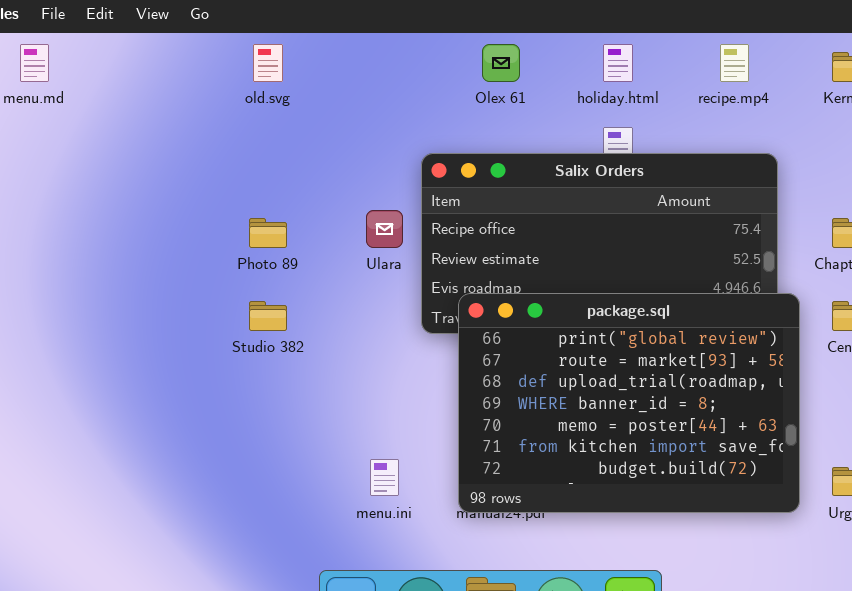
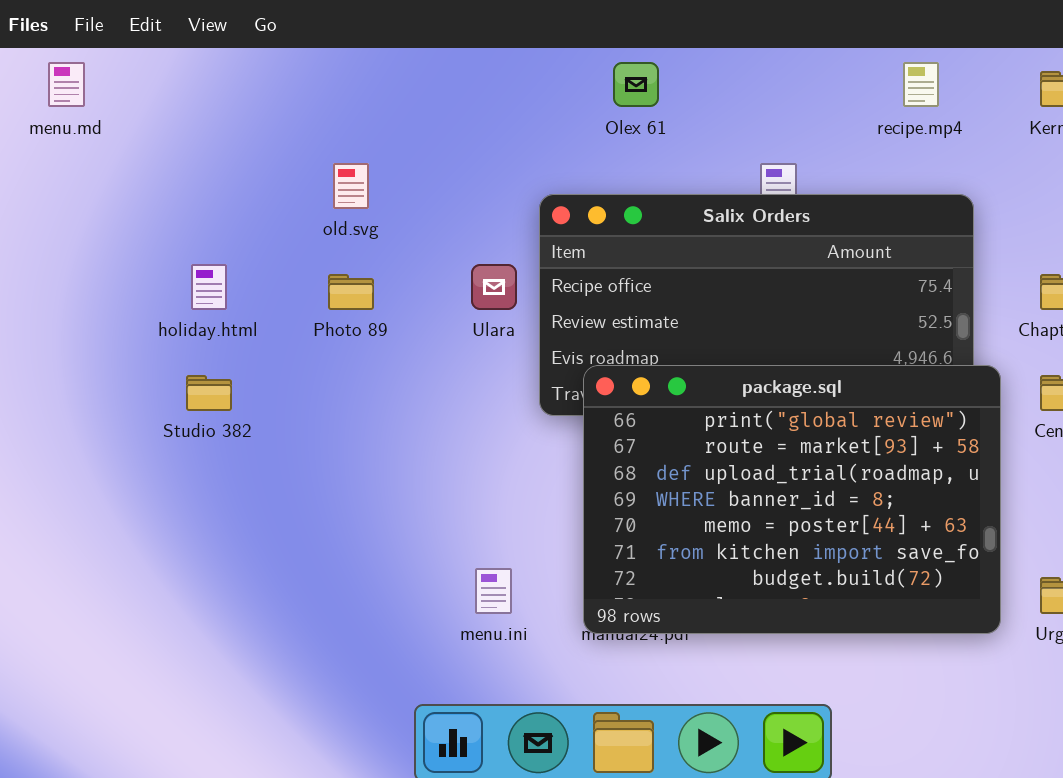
old.svg: [253,44,283,82] -> [333,163,369,209], moved
holiday.html: [603,44,633,82] -> [191,264,227,310], moved
Studio 382: [249,301,287,331] -> [186,375,232,411], moved

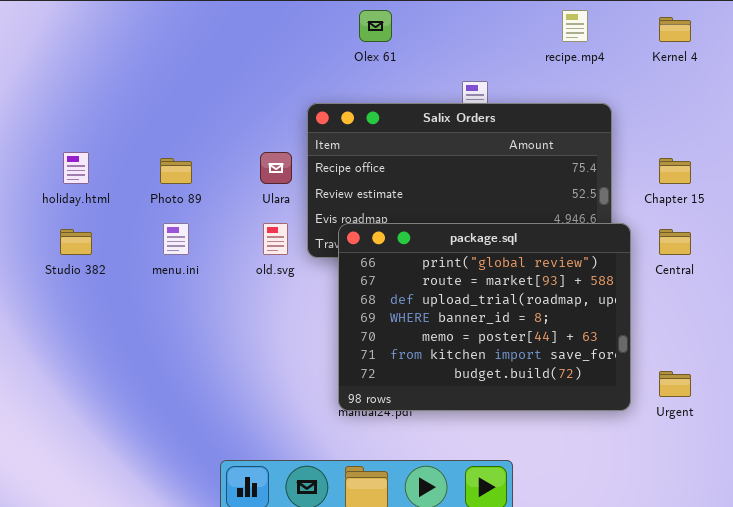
old.svg: [333,163,369,209] -> [263,223,288,255], moved
menu.ini: [475,568,512,614] -> [163,223,189,255], moved

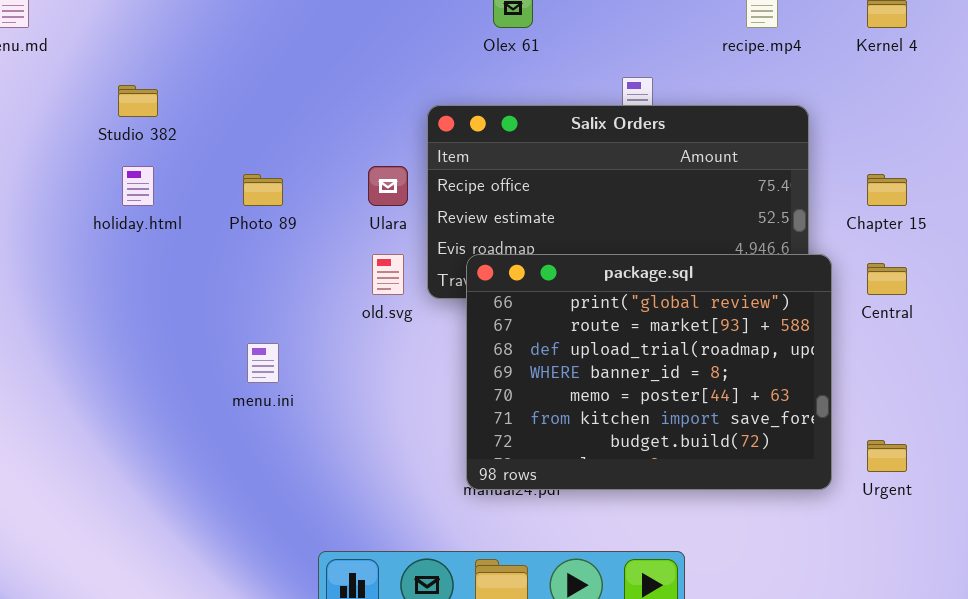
menu.ini: [163,223,189,255] -> [247,343,279,383], moved
Studio 382: [60,229,92,255] -> [118,85,158,117], moved

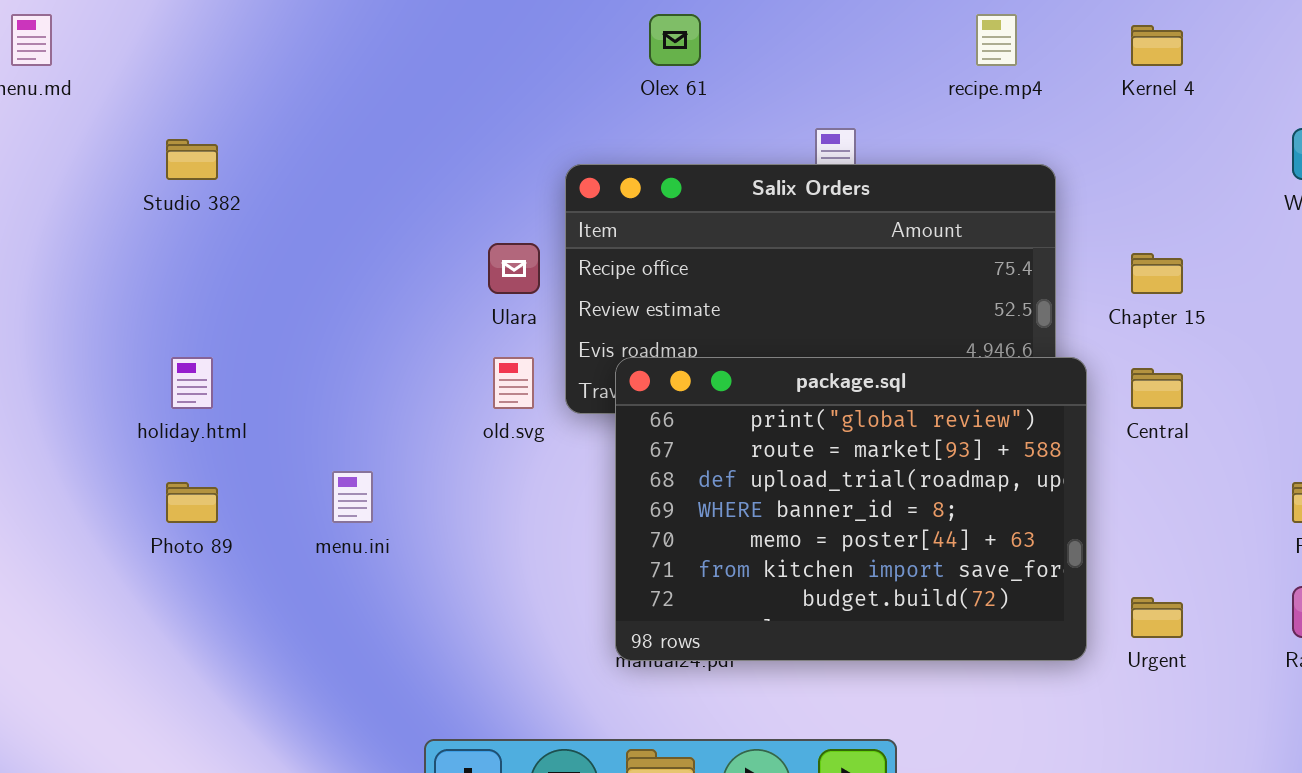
holiday.html: [122,166,154,206] -> [171,357,213,409], moved
Photo 89: [243,174,283,206] -> [166,482,218,523], moved

